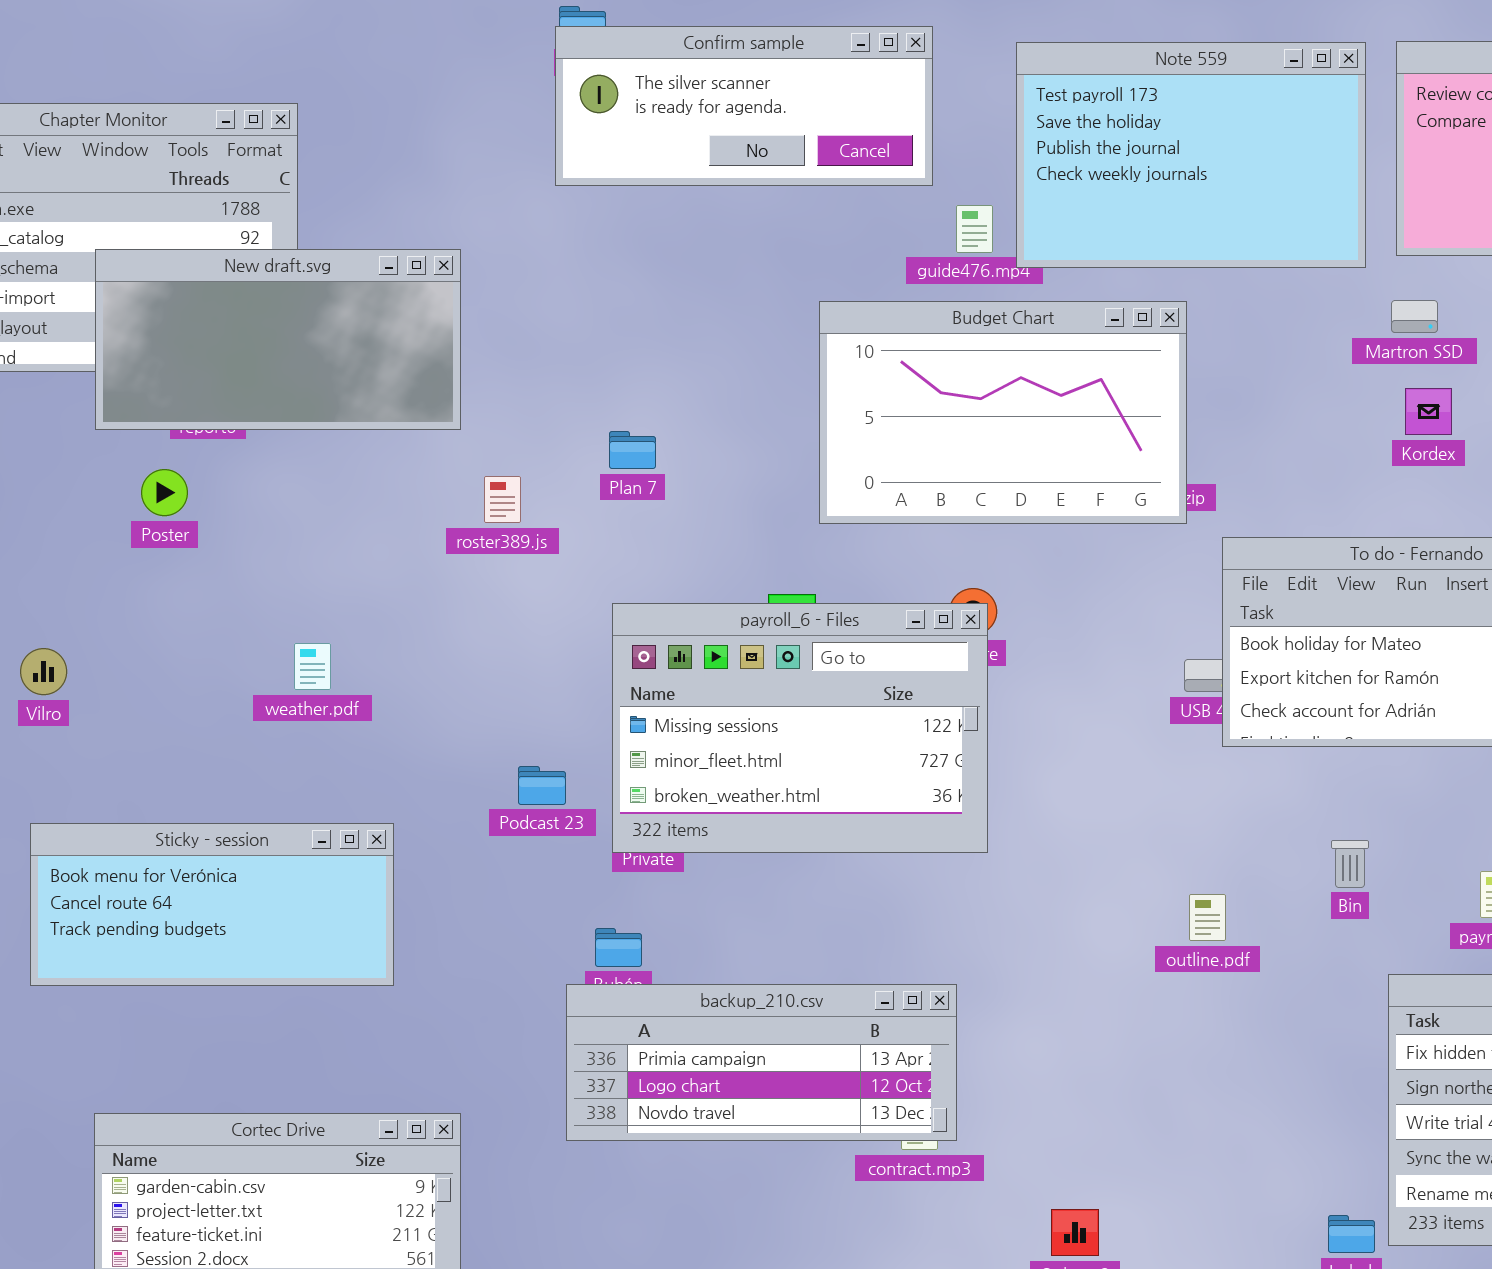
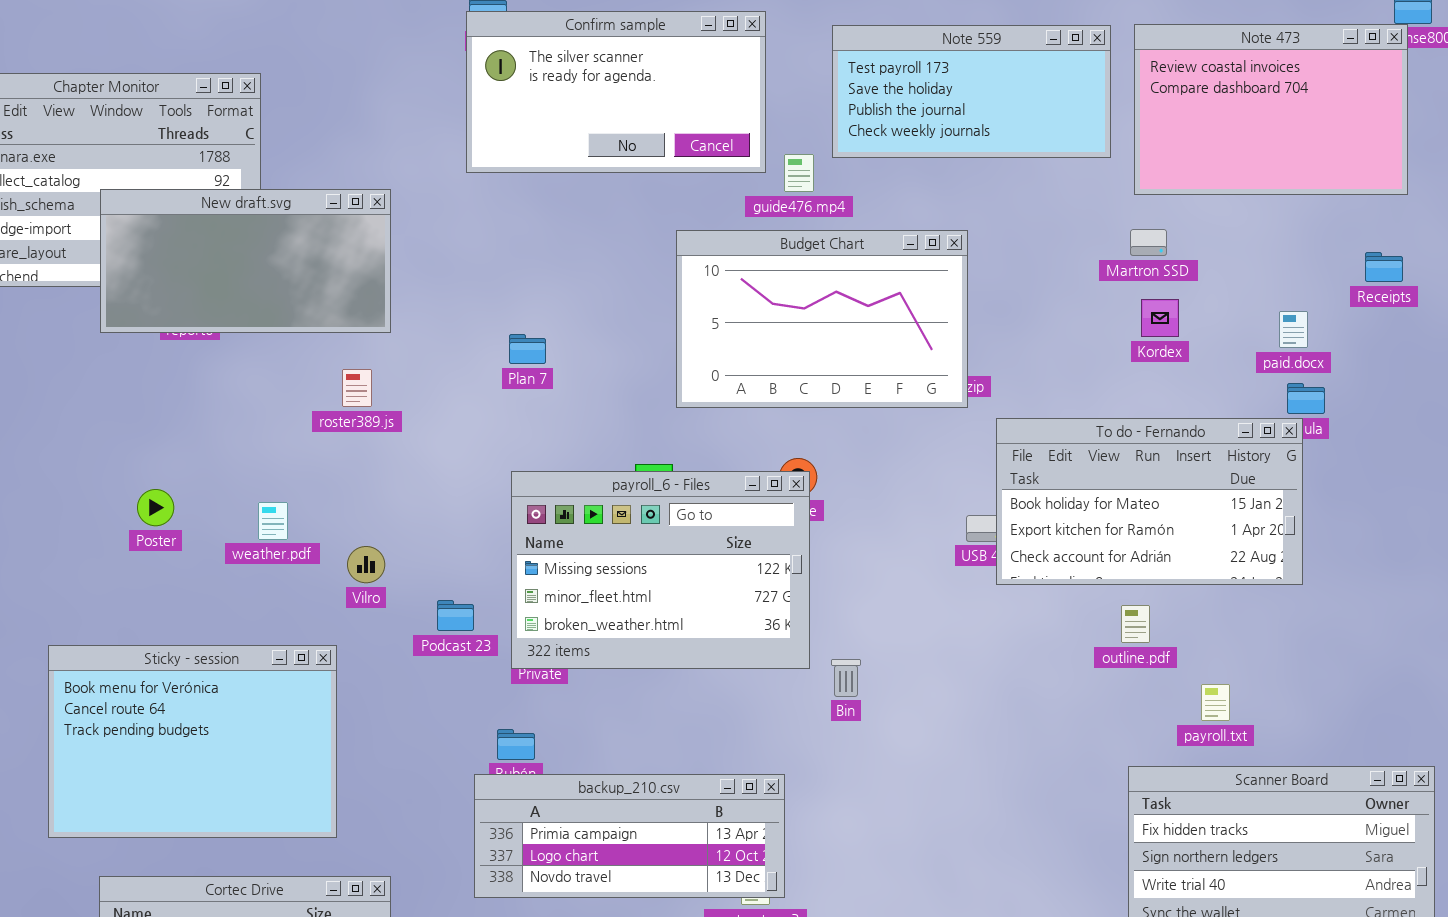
Confirm sample: [555,26,933,186] -> [466,11,766,173], resized
Note 559: [1016,42,1366,268] -> [832,25,1111,158], resized
Poster: [141,469,188,516] -> [137,489,174,526], moved
roster389.js: [484,476,521,523] -> [342,369,372,407], moved
Vilro: [20,648,67,695] -> [347,546,385,583], moved
Sticky - session: [30,823,394,986] -> [48,645,337,838], resized
Bin: [1331,840,1369,888] -> [831,659,861,697], moved
outline.pdf: [1189,894,1226,941] -> [1121,605,1150,643], moved

